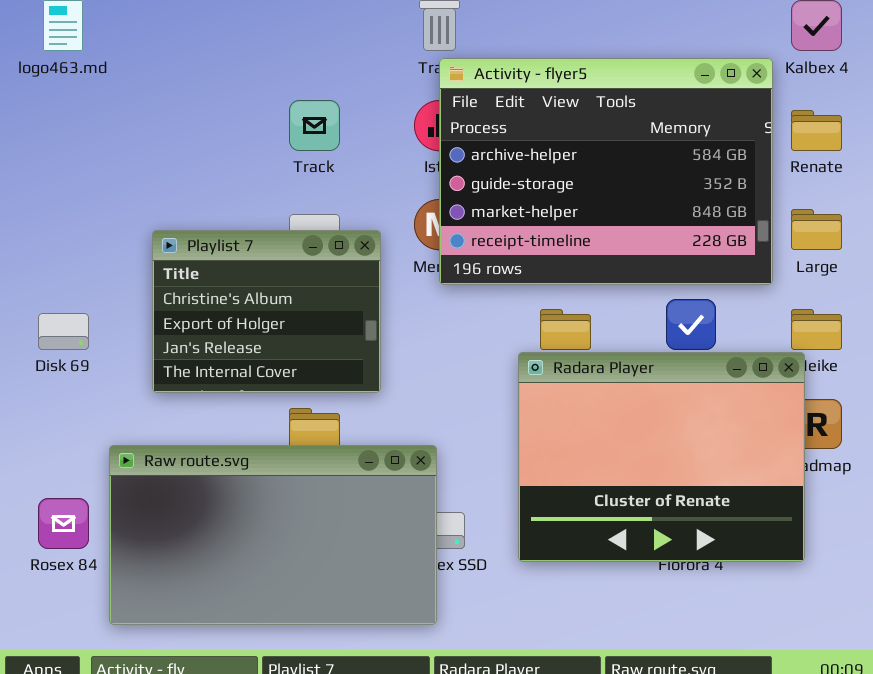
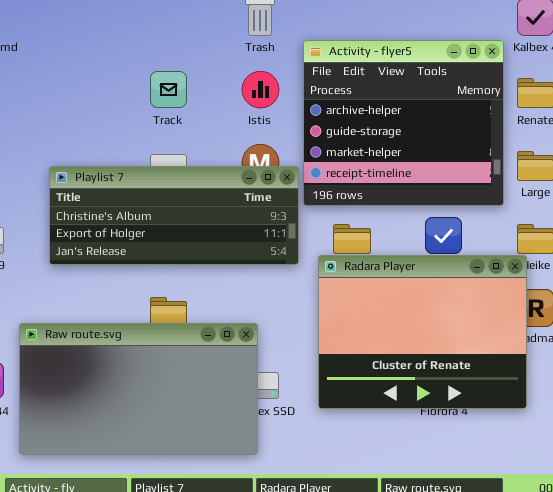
Activity - flyer5: [439,58,773,285] -> [303,40,504,206], resized
Playlist 7: [152,230,381,393] -> [49,166,299,265], resized

